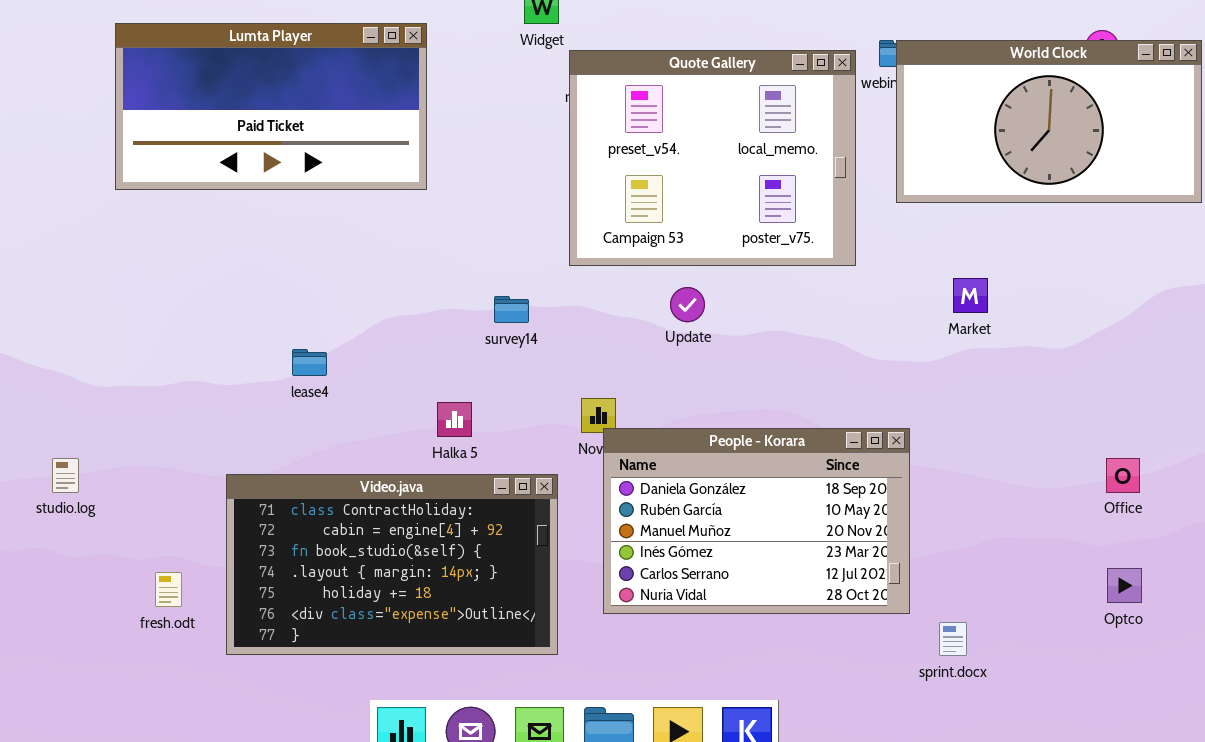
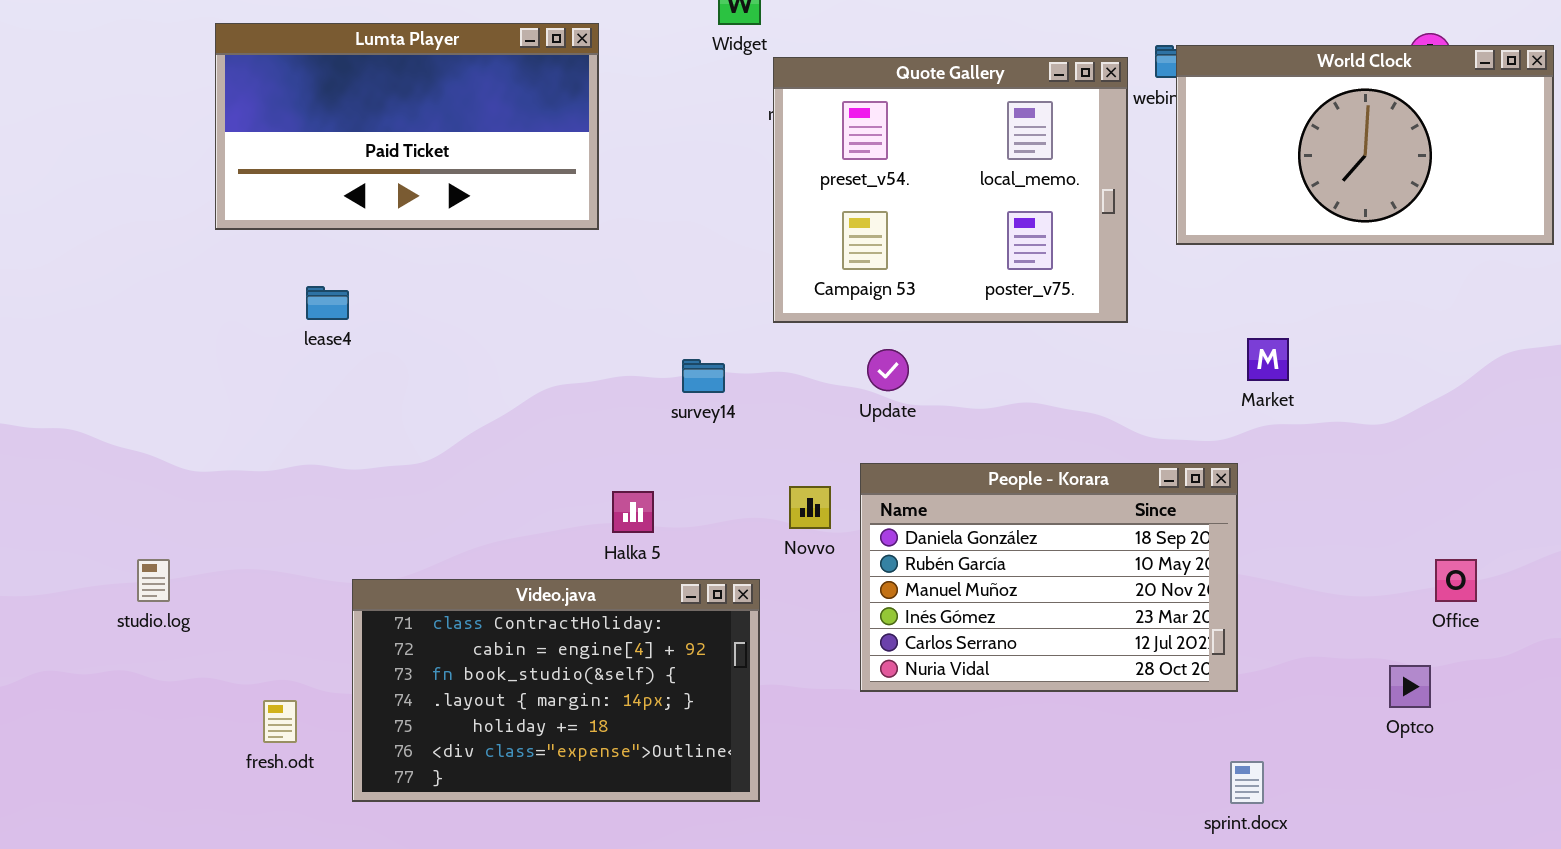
Update: [670,287,705,322] -> [867,349,909,391], moved
lease4: [292,349,327,376] -> [306,286,349,320], moved
People - Korara: [603,428,910,614] -> [860,463,1238,692], moved
Optco: [1107,568,1142,603] -> [1389,665,1431,708], moved

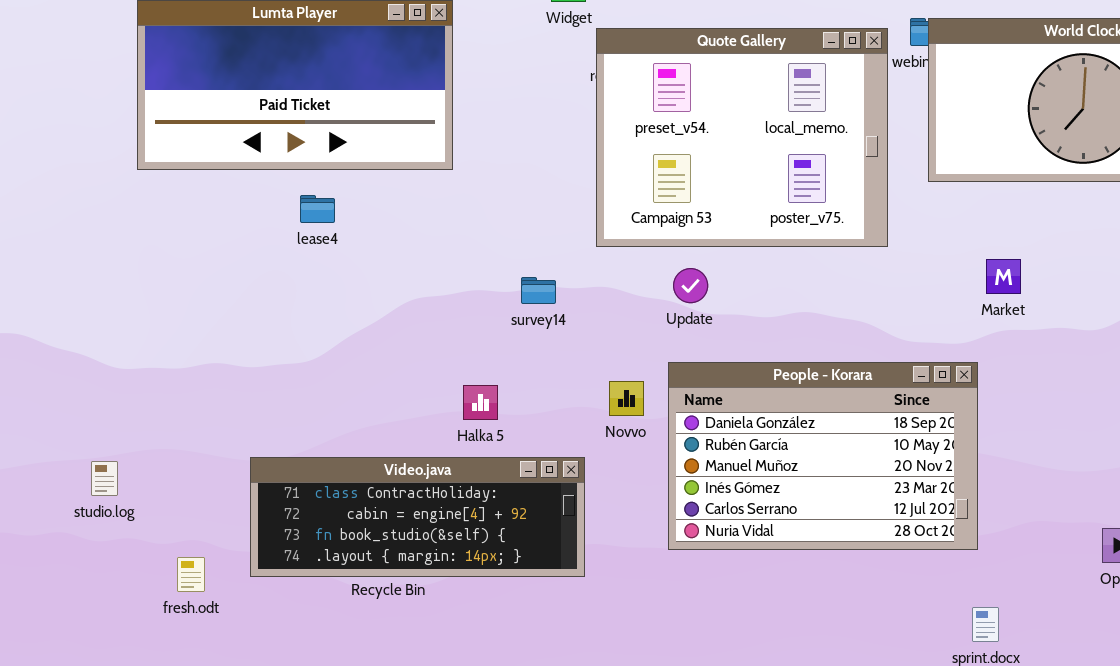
lease4: [306,286,349,320] -> [300,195,335,223], moved
studio.log: [137,559,170,602] -> [91,461,118,496], moved
Video.java: [352,579,760,802] -> [250,457,585,577], resized

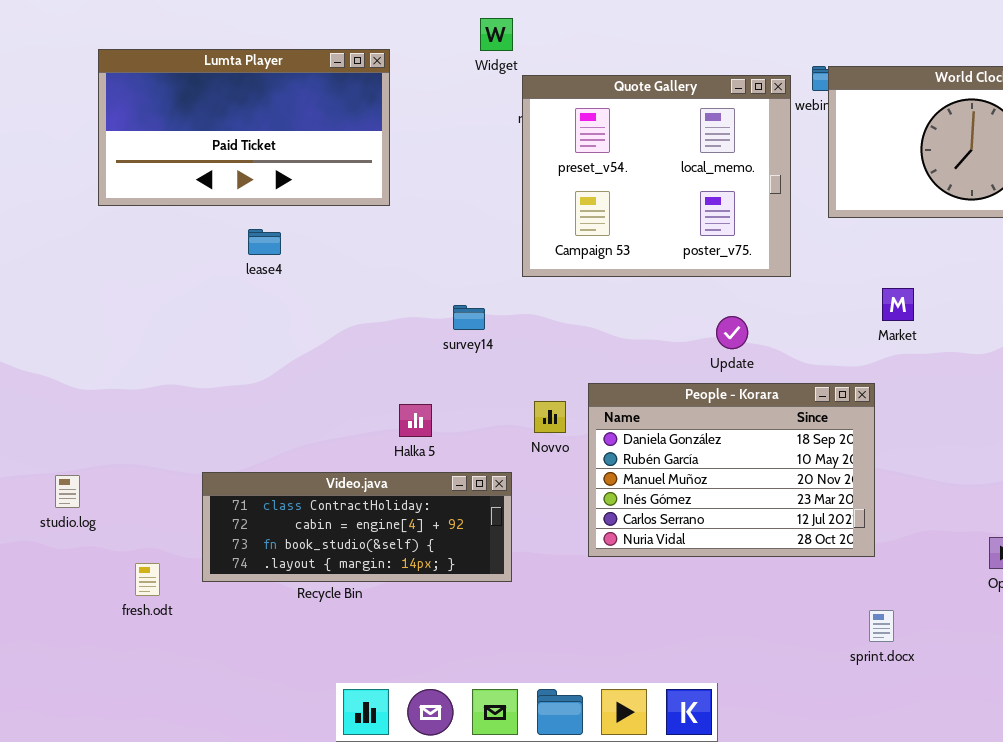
Update: [673,268,708,303] -> [716,316,748,349], moved

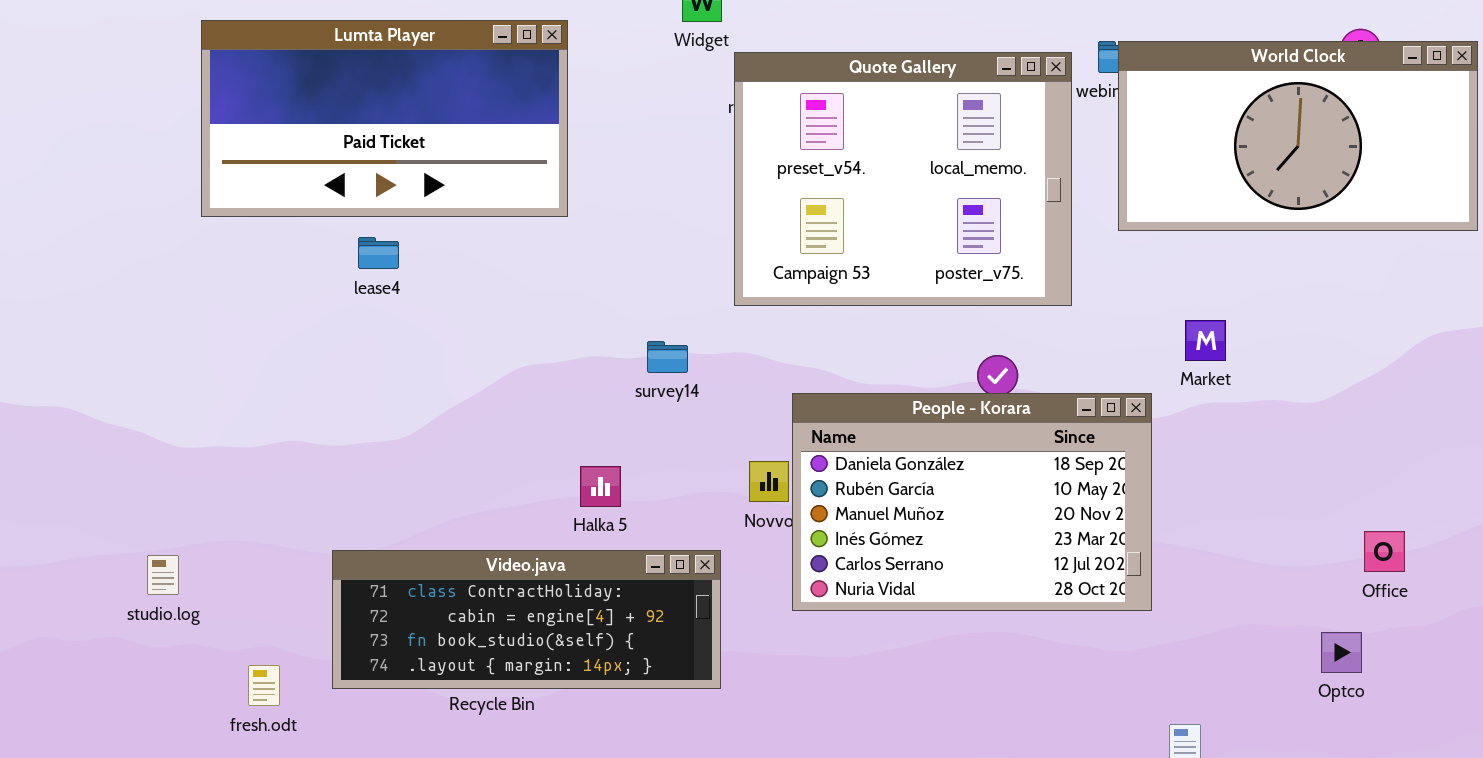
lease4: [248,229,281,255] -> [358,237,399,269], moved
People - Korara: [588,383,875,557] -> [792,393,1152,611], moved

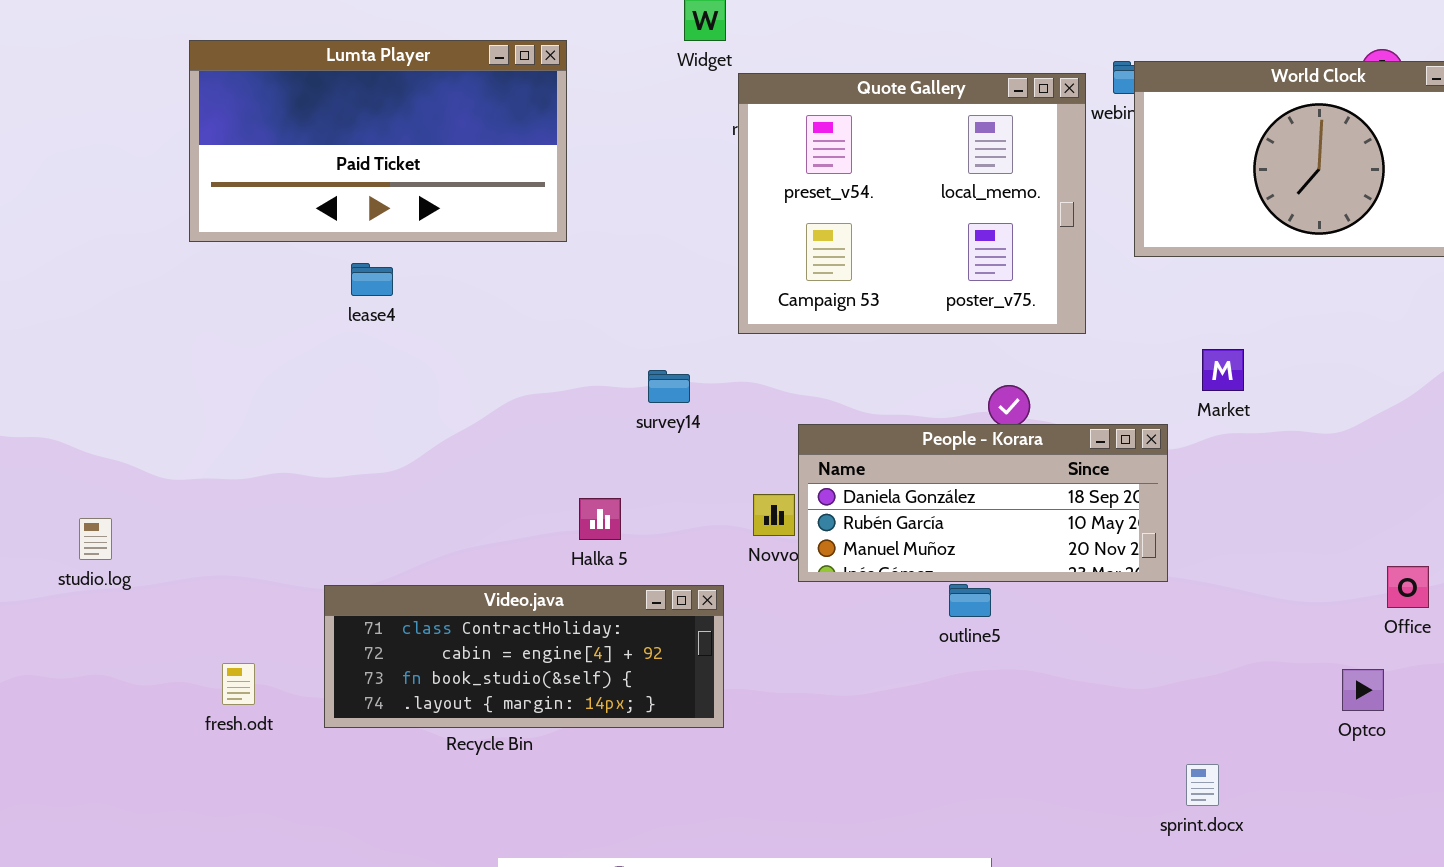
People - Korara: [792,393,1152,611] -> [798,424,1168,582], resized
studio.log: [147,555,179,595] -> [79,518,112,560], moved
fresh.odt: [248,665,280,706] -> [222,663,255,705], moved

